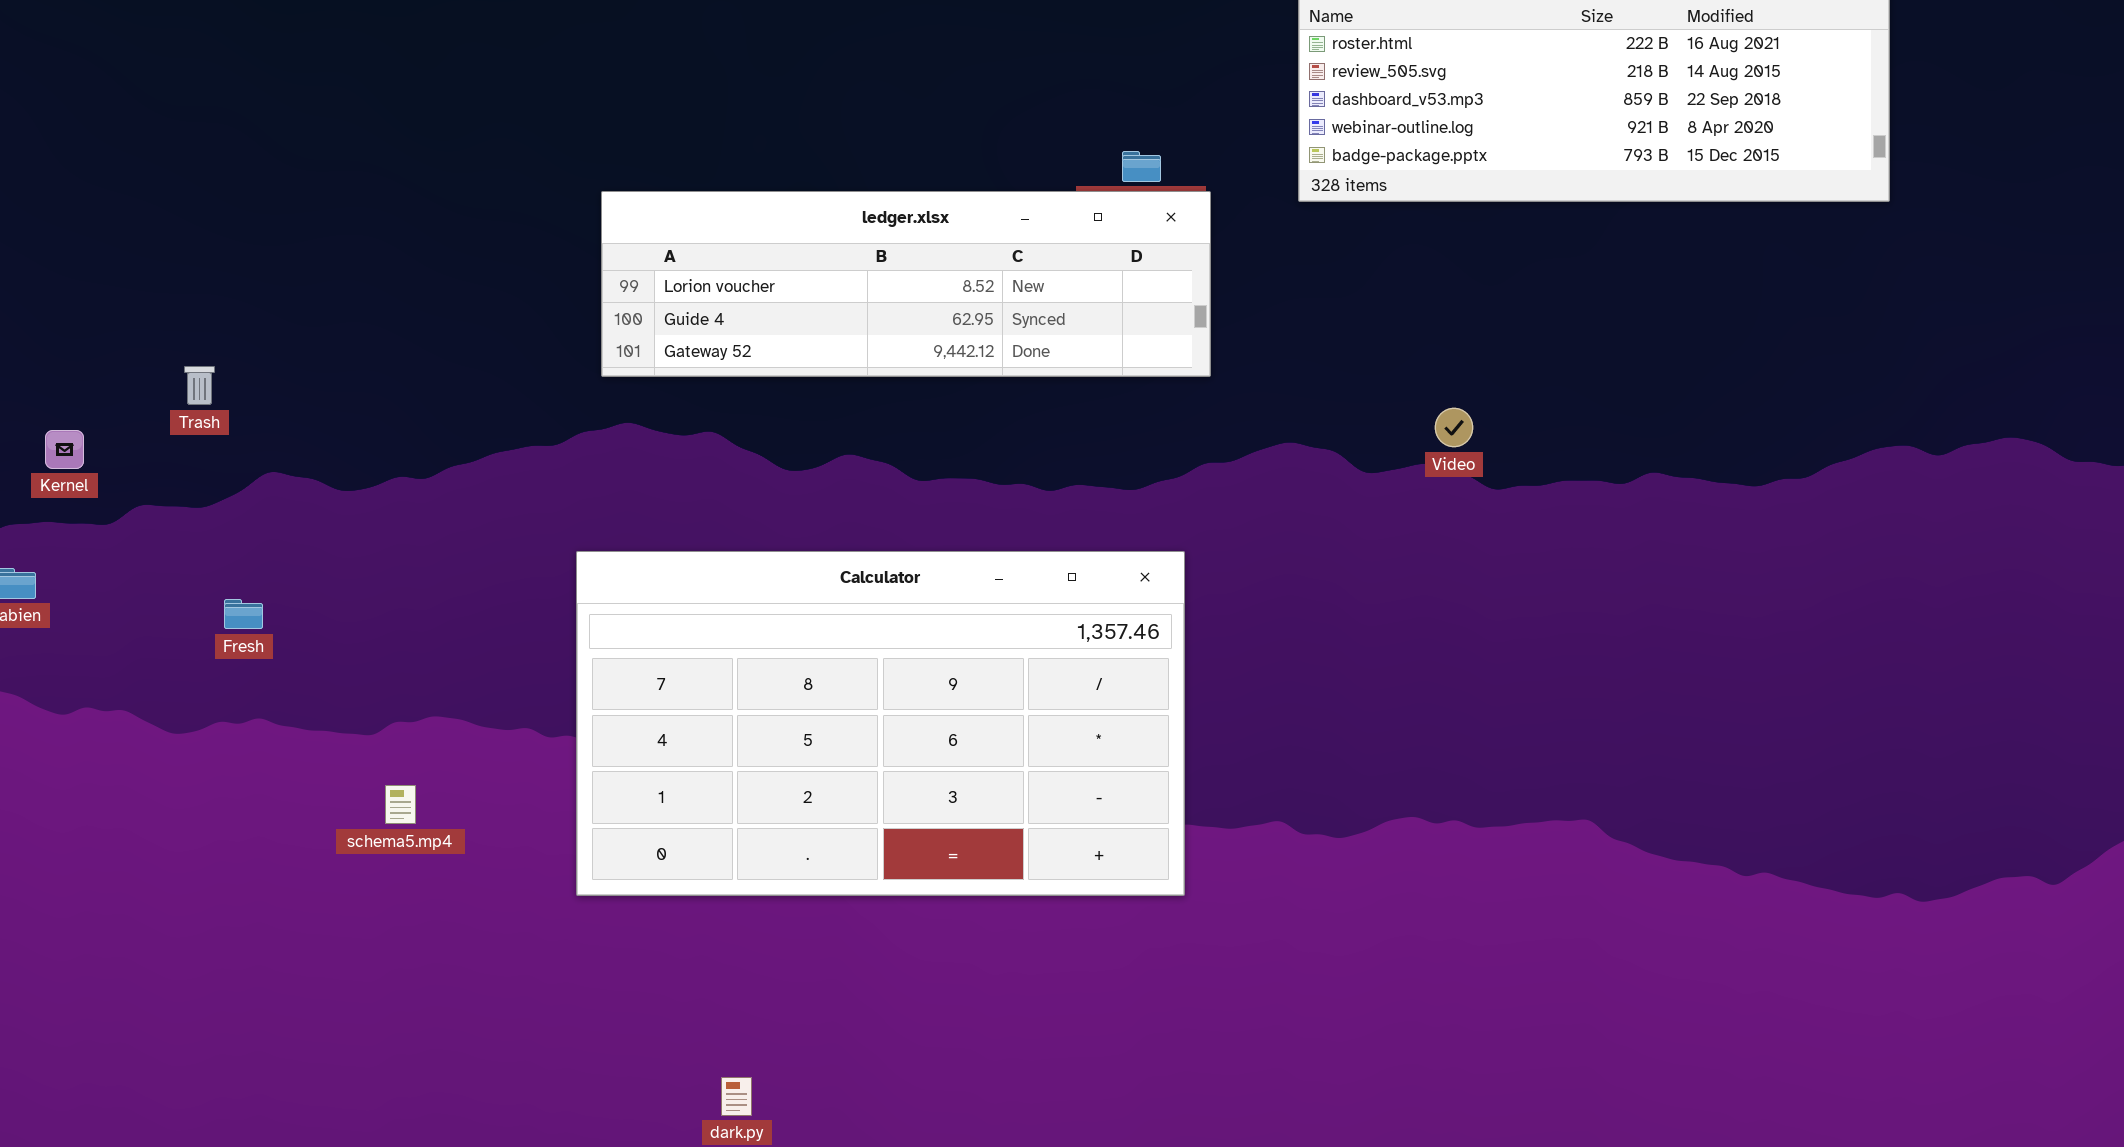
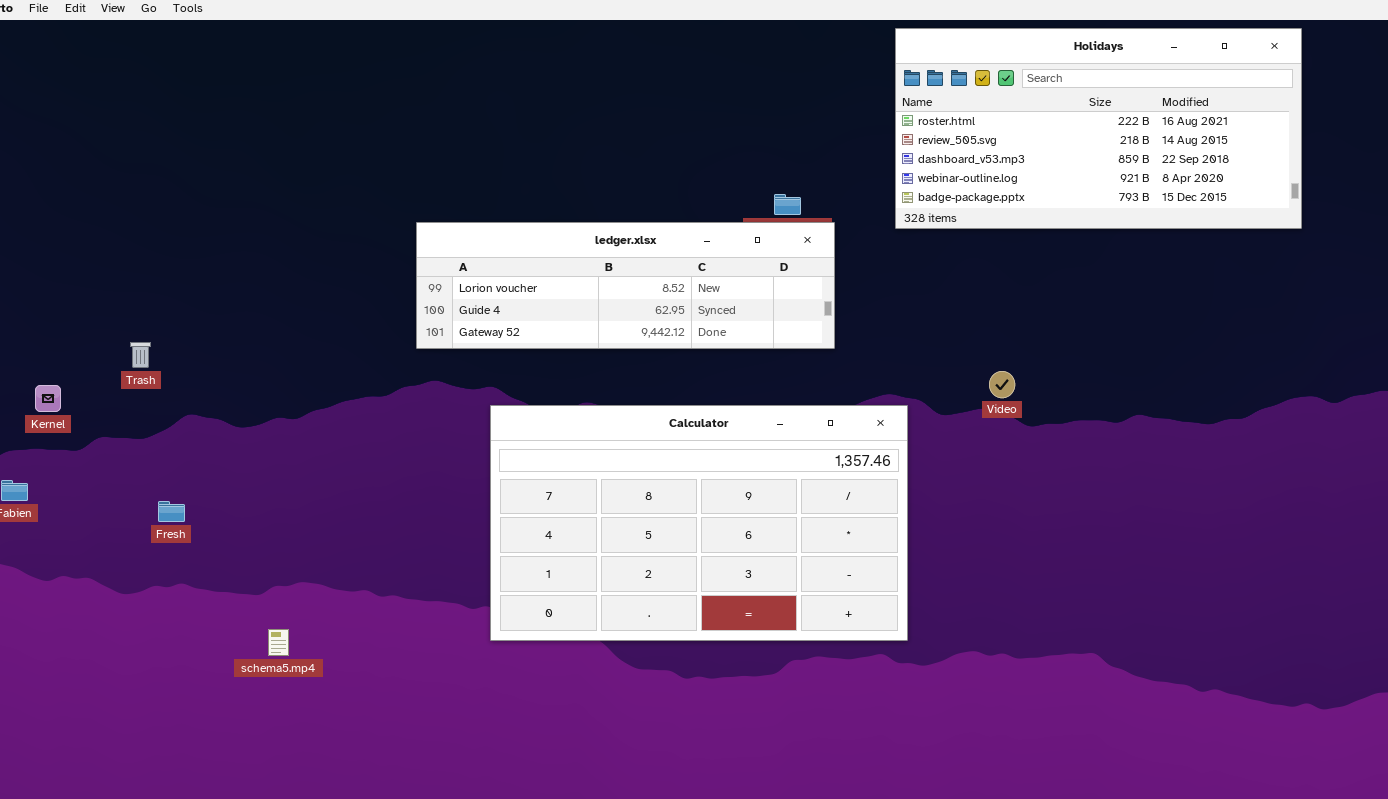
Calculator: [576,551,1185,896] -> [490,405,908,641], moved

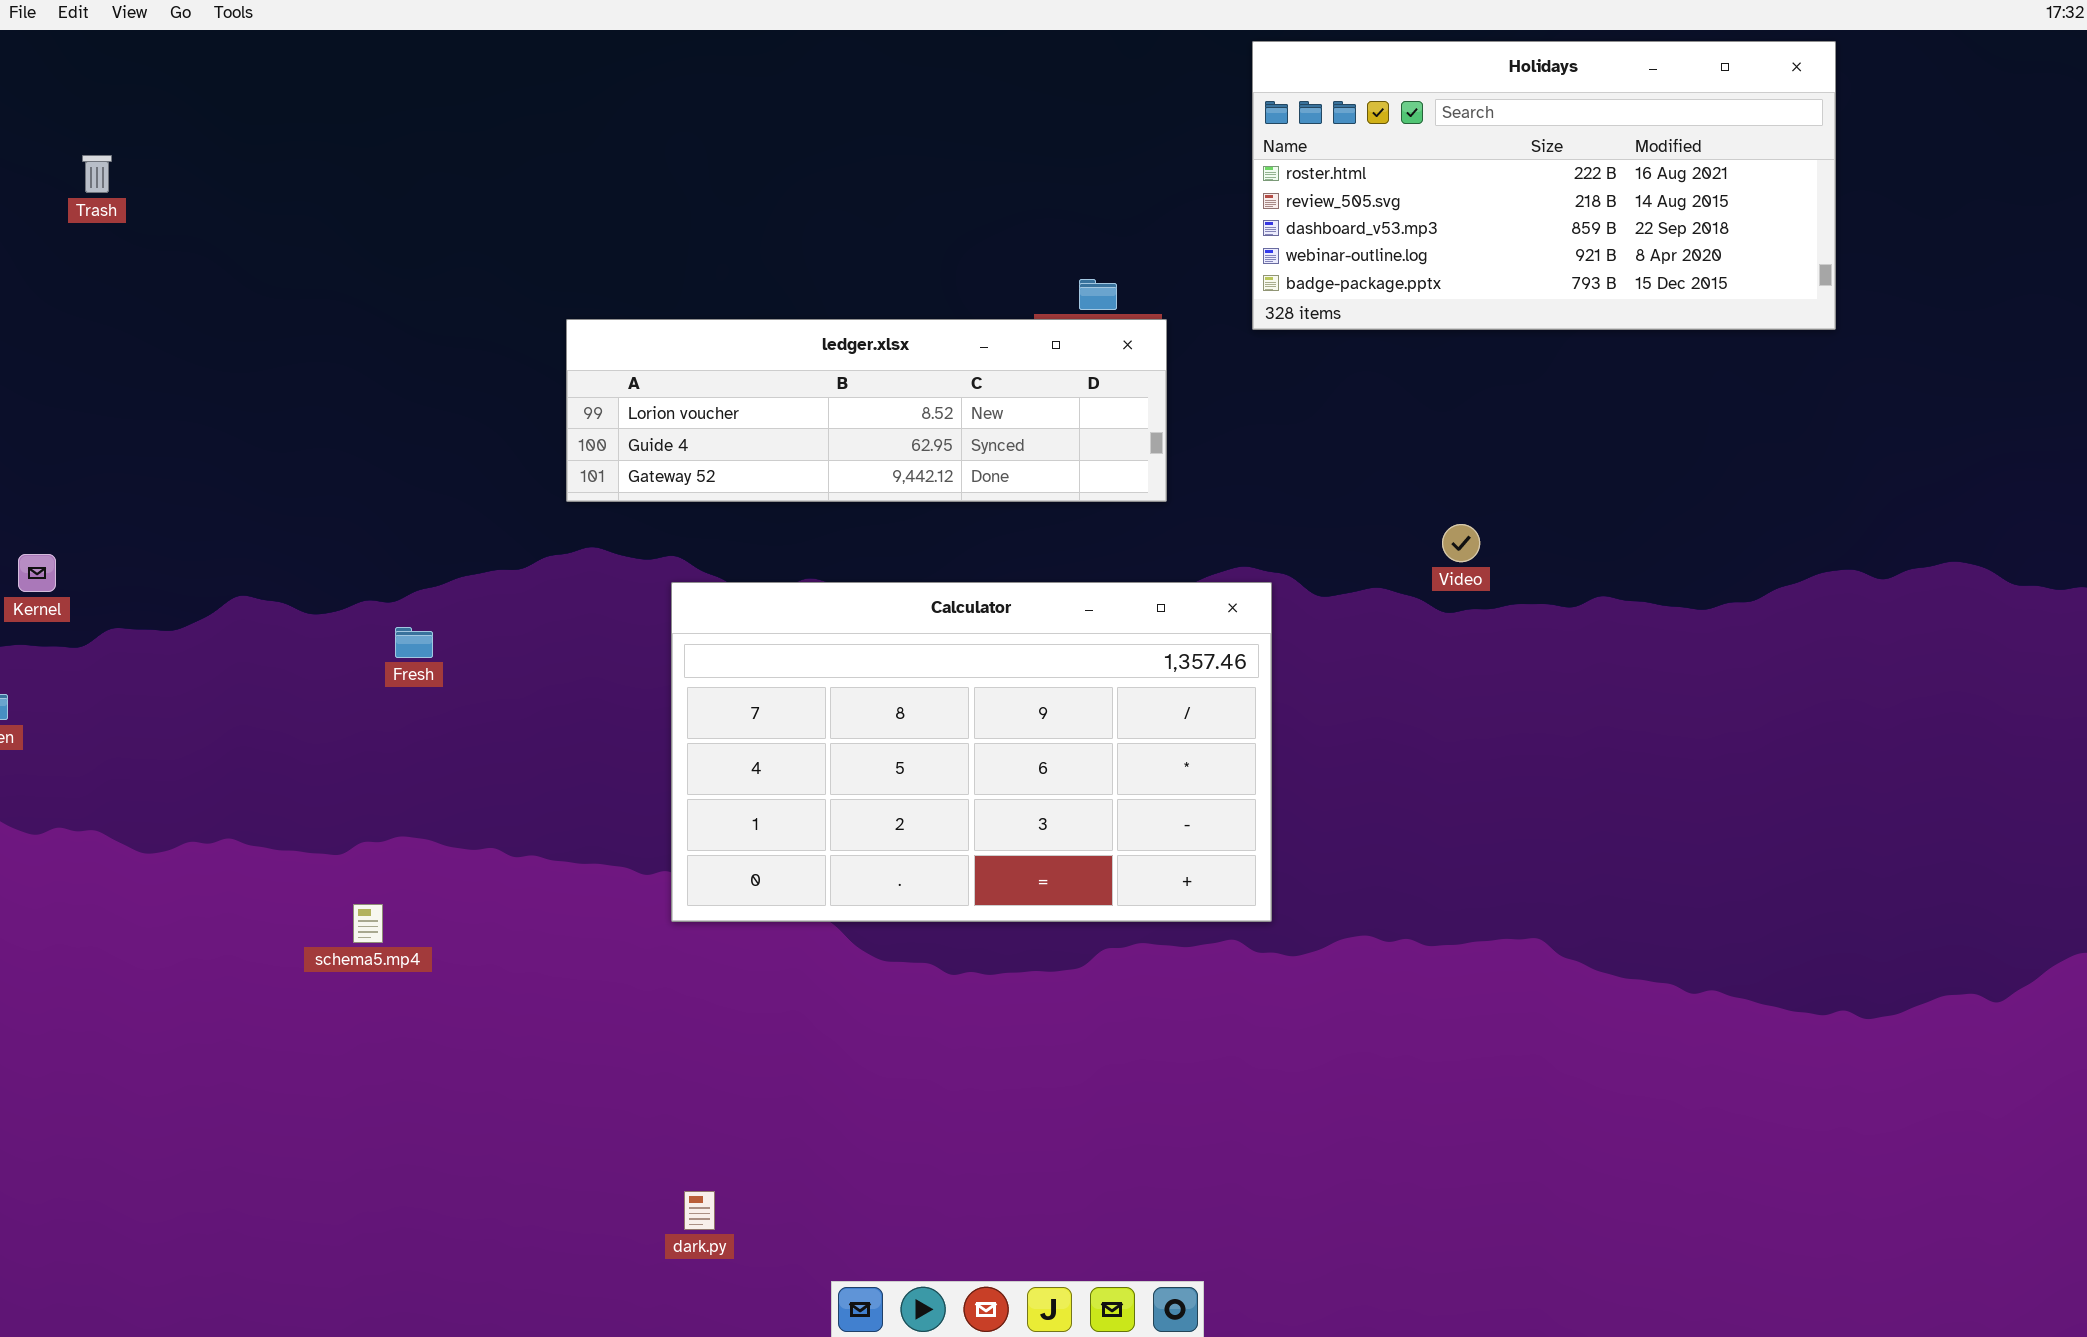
Trash: [130,342,151,368] -> [82,155,112,193], moved
Video: [989,371,1015,398] -> [1442,524,1480,562], moved
Fresh: [158,501,185,522] -> [395,627,433,658], moved

